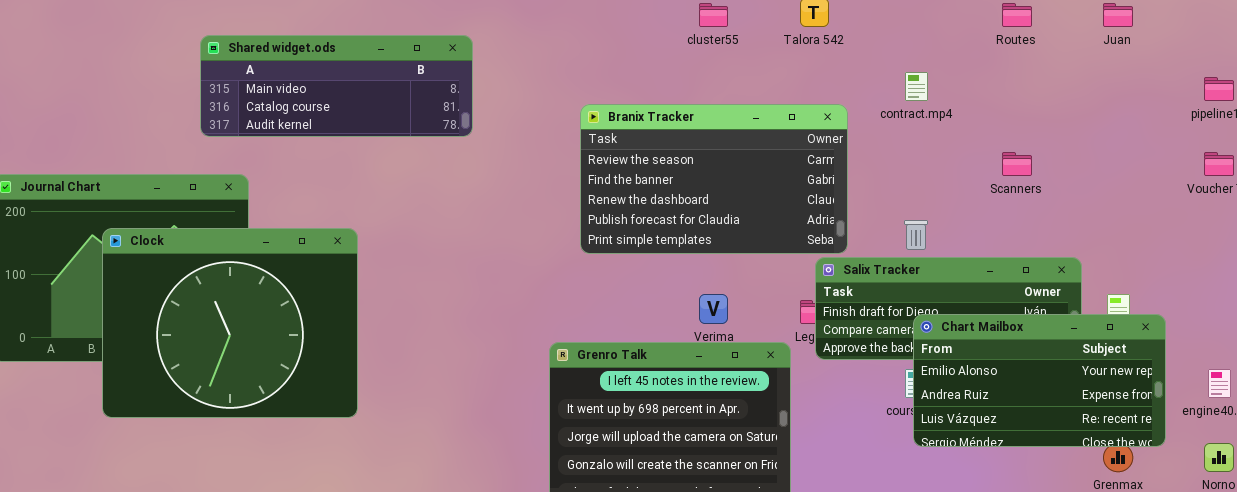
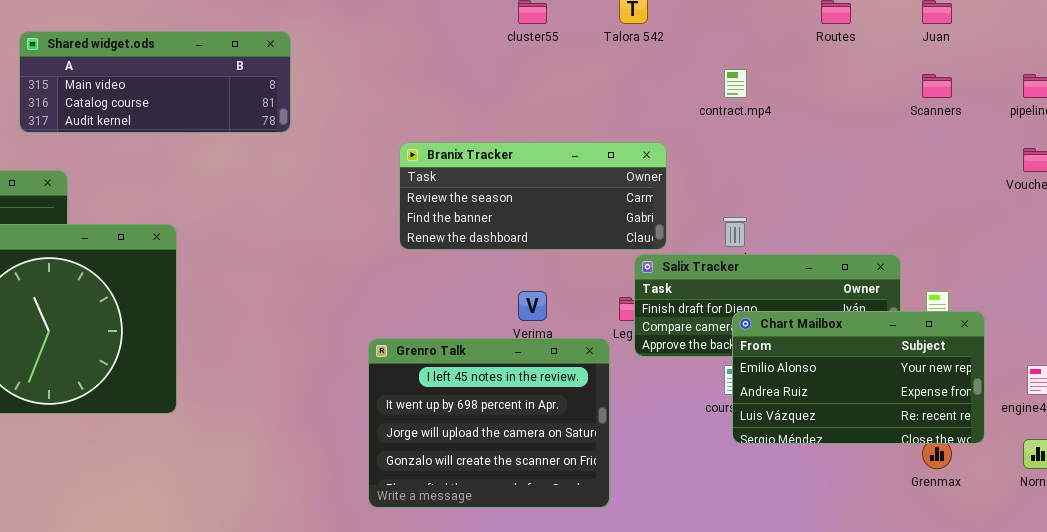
Branix Tracker: [580,104,848,254] -> [399,142,667,250], resized
Scanners: [1002,152,1032,176] -> [922,74,952,98], moved

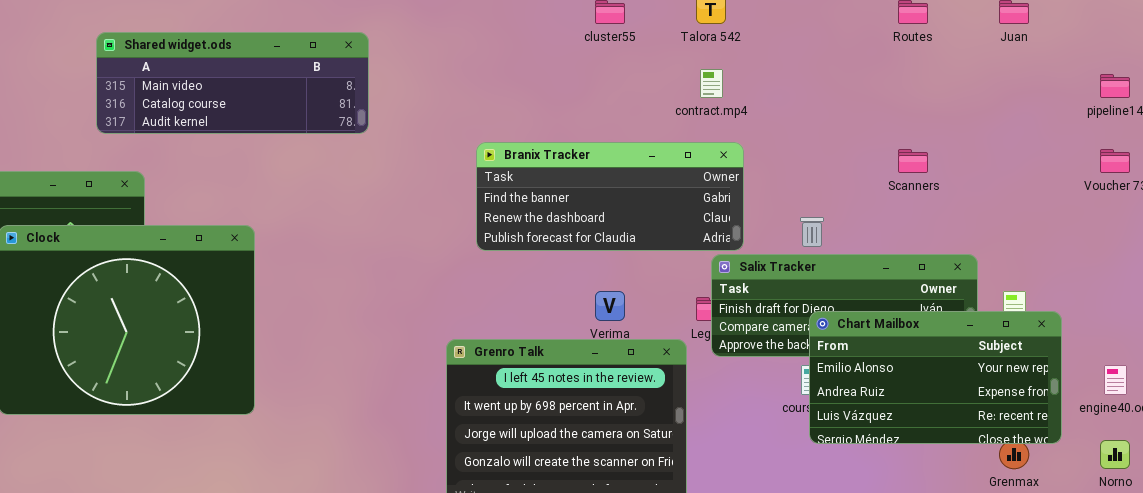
contract.mp4: [724,69,747,98] -> [700,69,723,98], moved
Scanners: [922,74,952,98] -> [898,149,928,173], moved
Branix Tracker: [399,142,667,250] -> [476,142,744,251], scrolled down 1 row

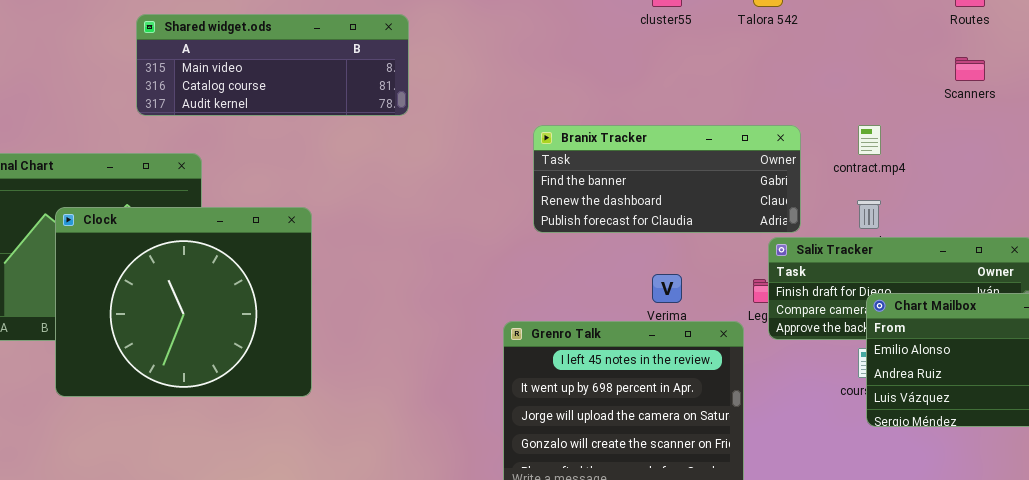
Shared widget.ods: [96,32,369,134] -> [136,14,409,116], moved
contract.mp4: [700,69,723,98] -> [858,125,881,155], moved
Scanners: [898,149,928,173] -> [955,57,985,81], moved

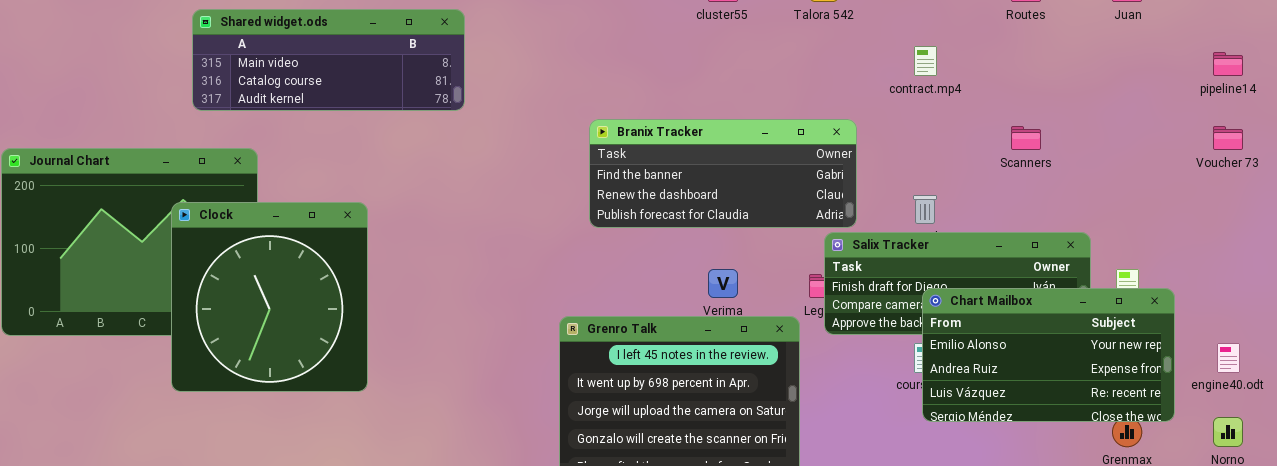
Scanners: [955,57,985,81] -> [1011,126,1041,150], moved
contract.mp4: [858,125,881,155] -> [914,46,937,76], moved
Clock: [55,207,312,397] -> [171,202,368,392], resized

